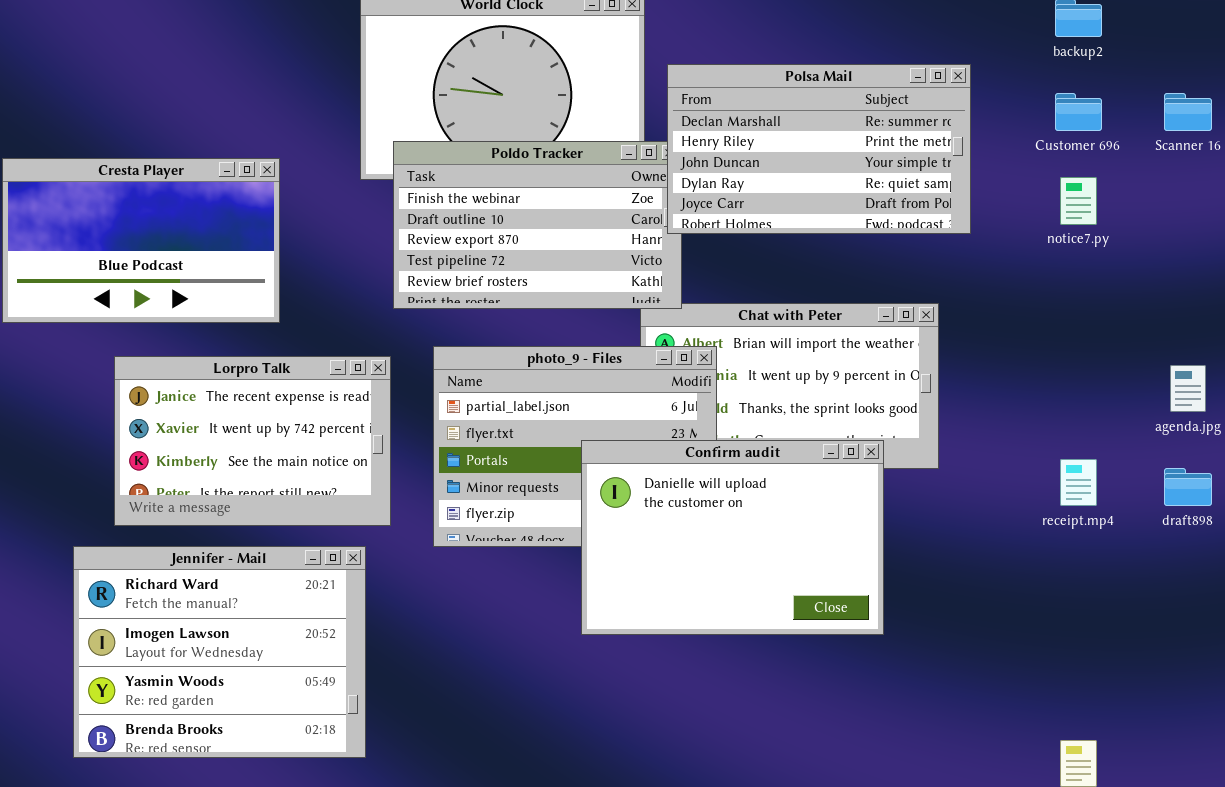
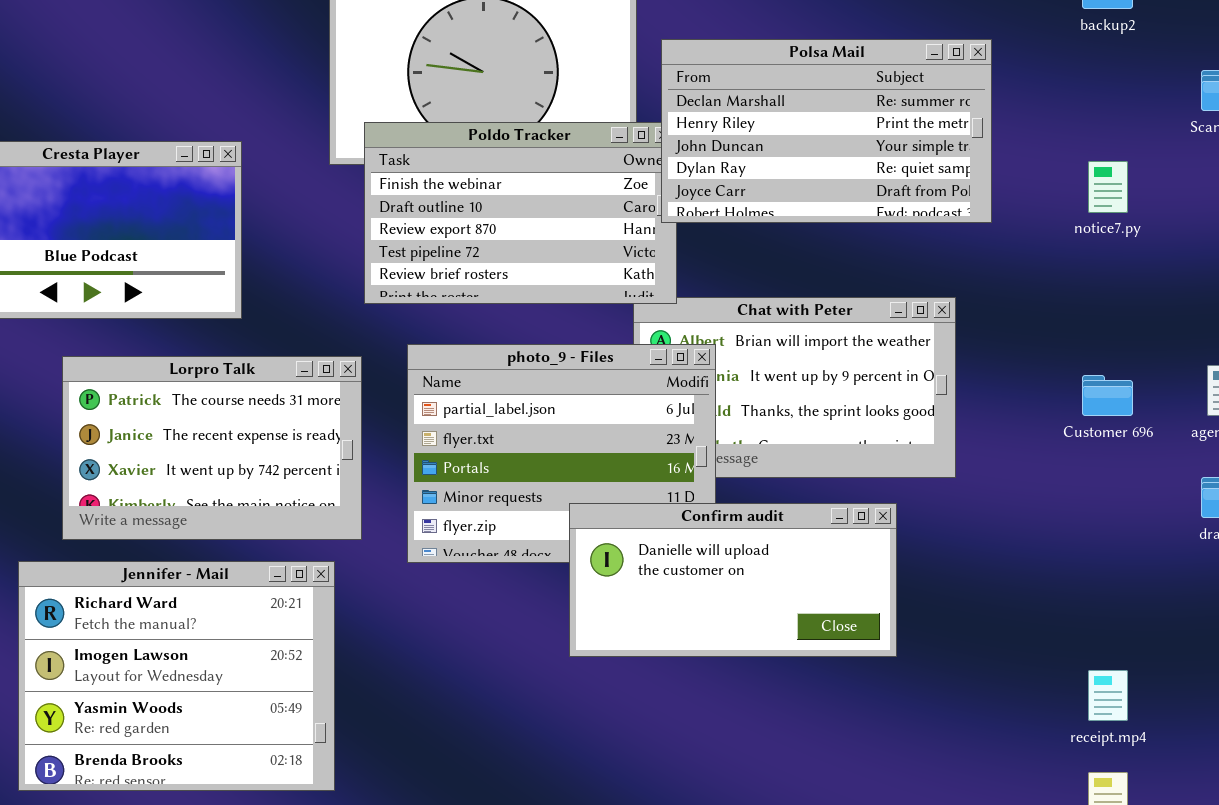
Customer 696: [1055,93,1102,131] -> [1082,375,1133,416], moved
Lorpro Talk: [114,356,391,526] -> [62,356,362,540], scrolled up 1 row
Confirm audit: [581,440,884,635] -> [569,503,897,657], resized
receipt.mp4: [1060,459,1097,506] -> [1088,670,1128,721], moved

